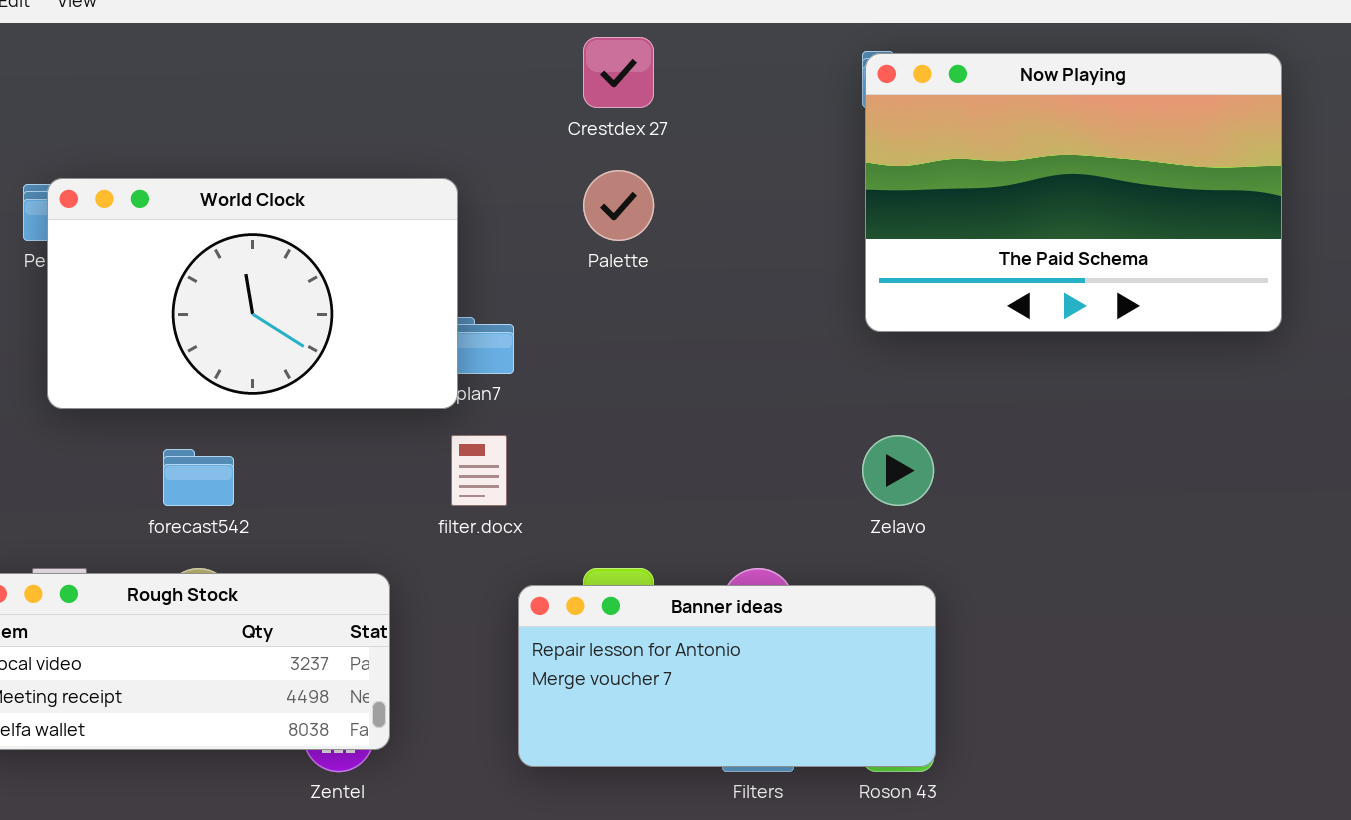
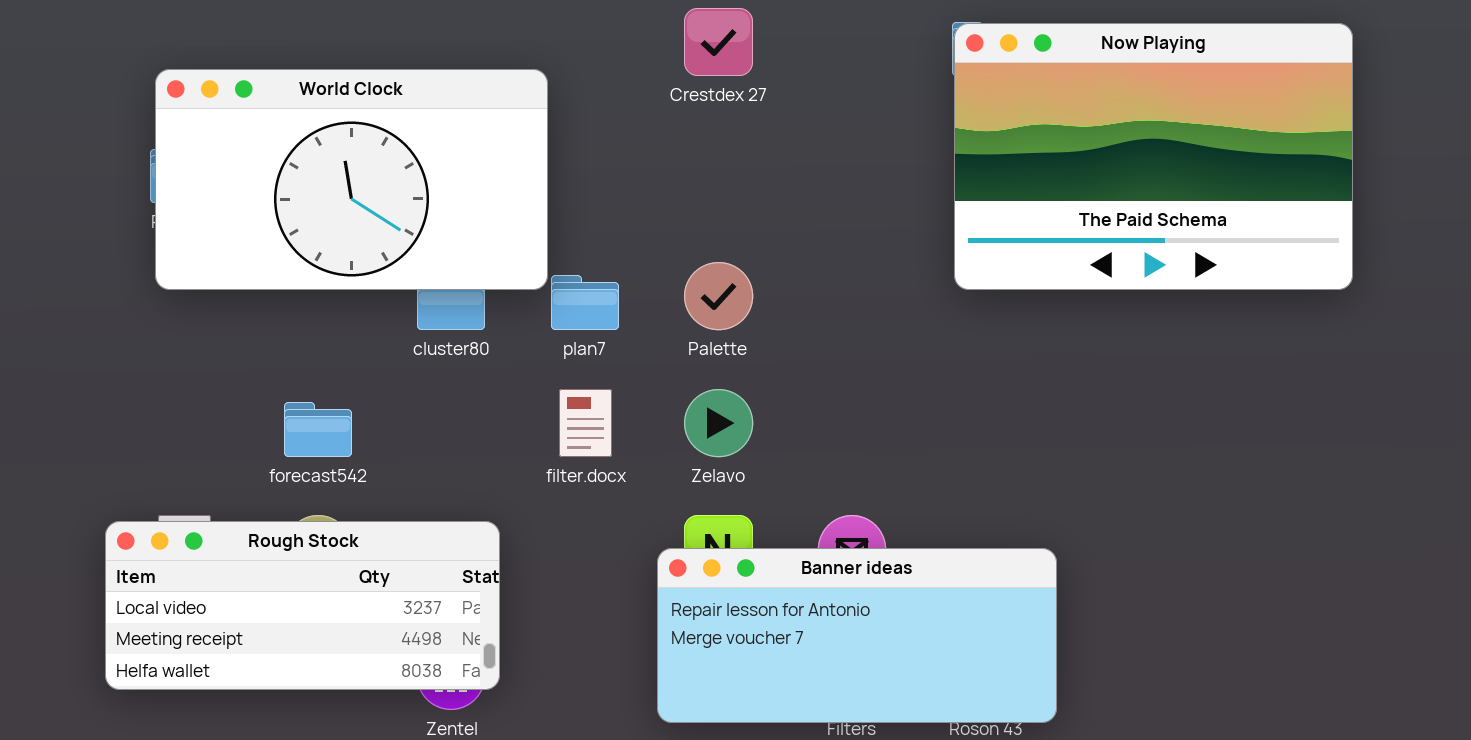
Palette: [583,170,654,241] -> [684,262,753,330], moved
World Clock: [47,178,458,409] -> [155,69,548,290], moved
Zelavo: [862,435,934,506] -> [684,389,753,457], moved
Banner ideas: [518,585,936,767] -> [657,548,1057,723], moved

